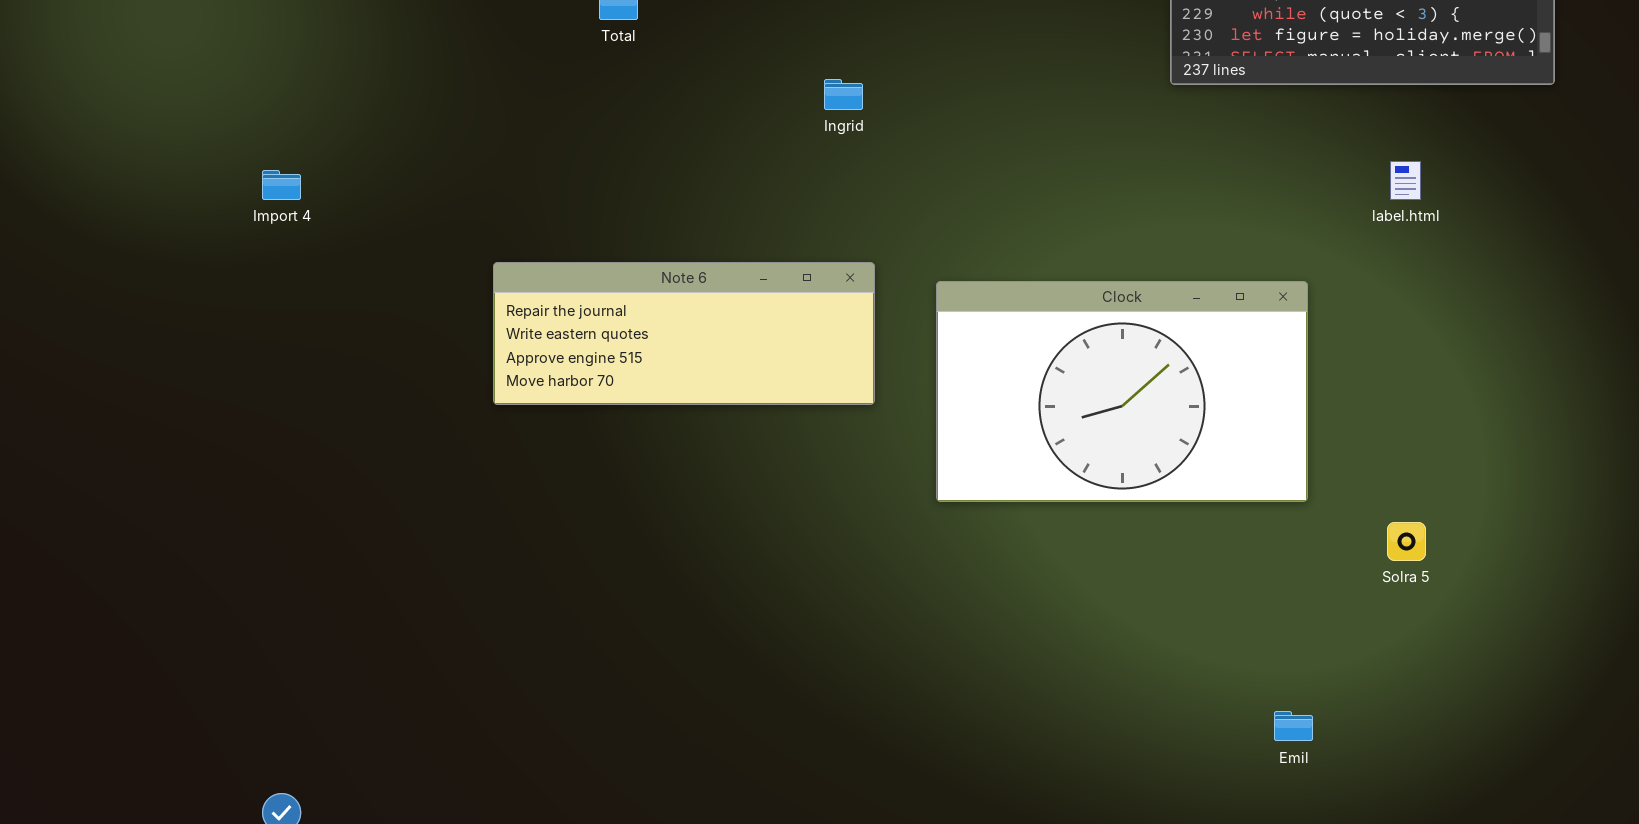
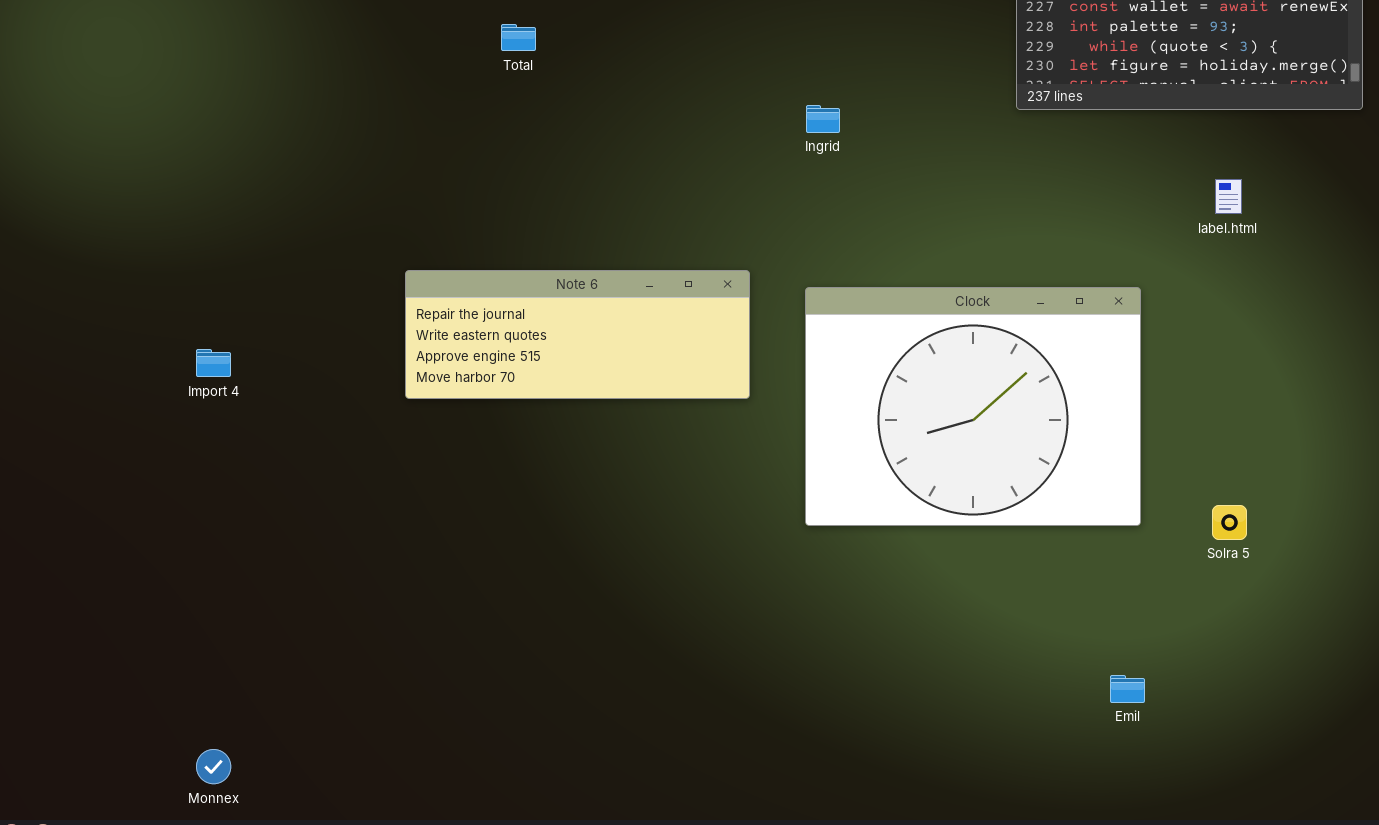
Ingrid: [824,79,863,110] -> [806,105,840,133], moved
Import 4: [262,170,301,200] -> [196,349,231,377], moved
Clock: [936,281,1308,502] -> [805,287,1141,526], resized

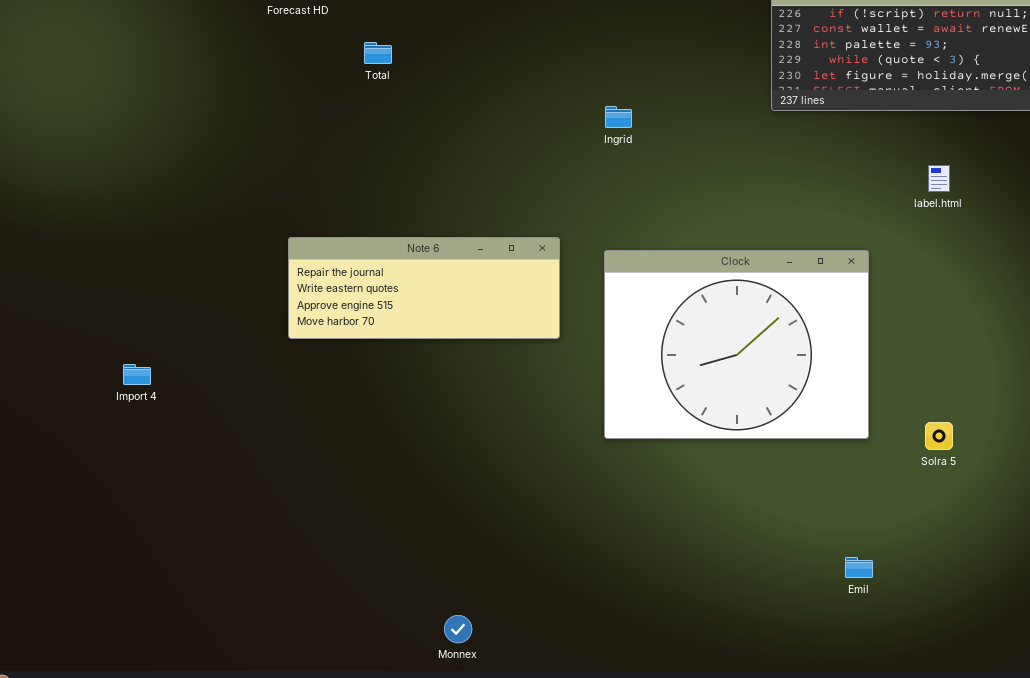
Import 4: [196,349,231,377] -> [123,364,151,385], moved
Monnex: [196,749,231,784] -> [444,615,472,643], moved

